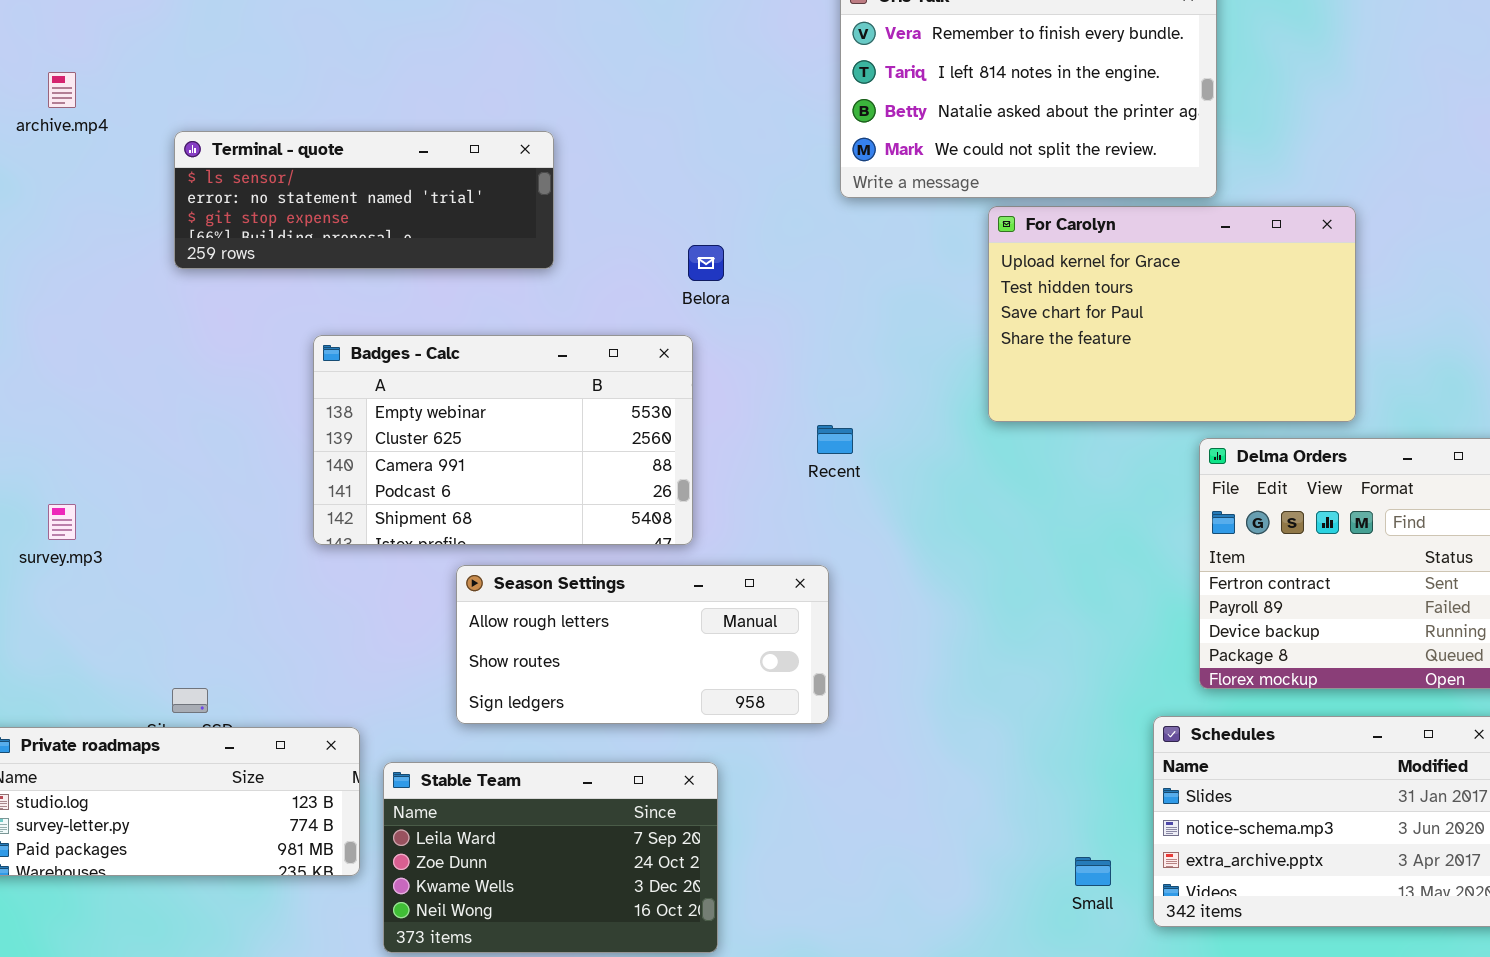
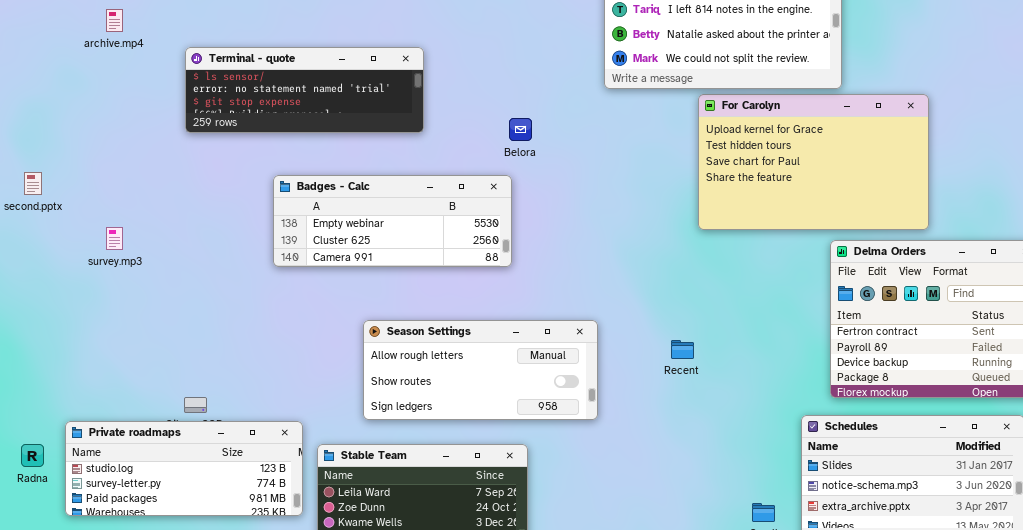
Badges - Calc: [313,335,693,545] -> [273,175,512,267], resized
Recent: [817,425,853,454] -> [671,340,694,359], moved
survey.mp3: [48,504,76,540] -> [106,227,123,250], moved

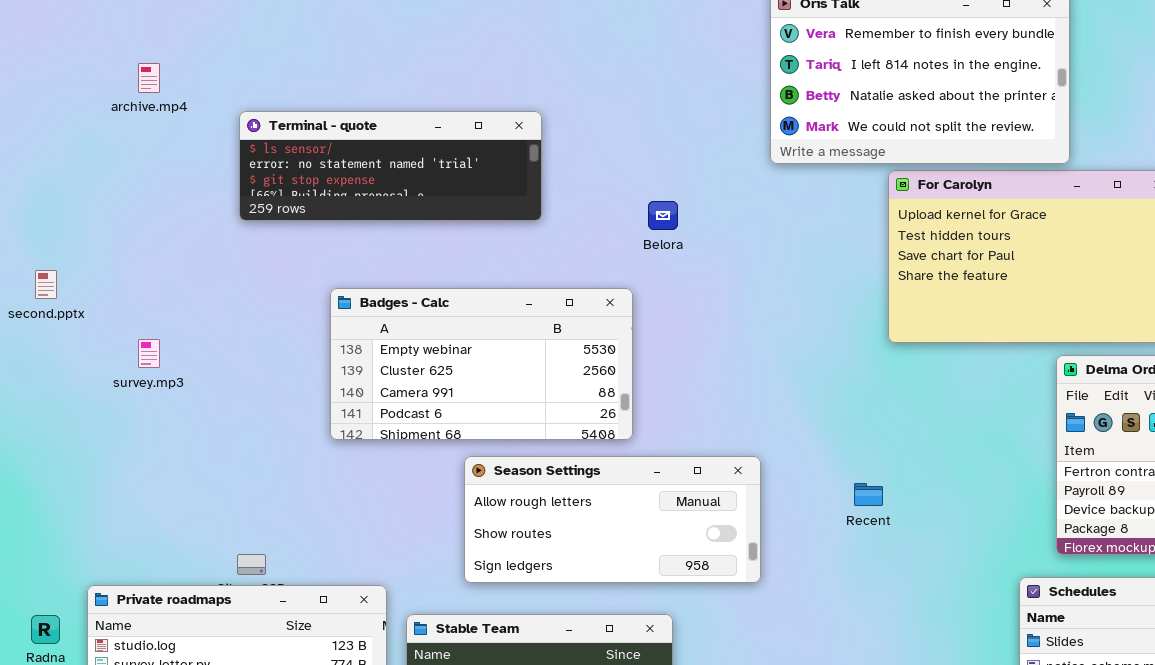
Badges - Calc: [273,175,512,267] -> [330,288,633,440], moved, resized

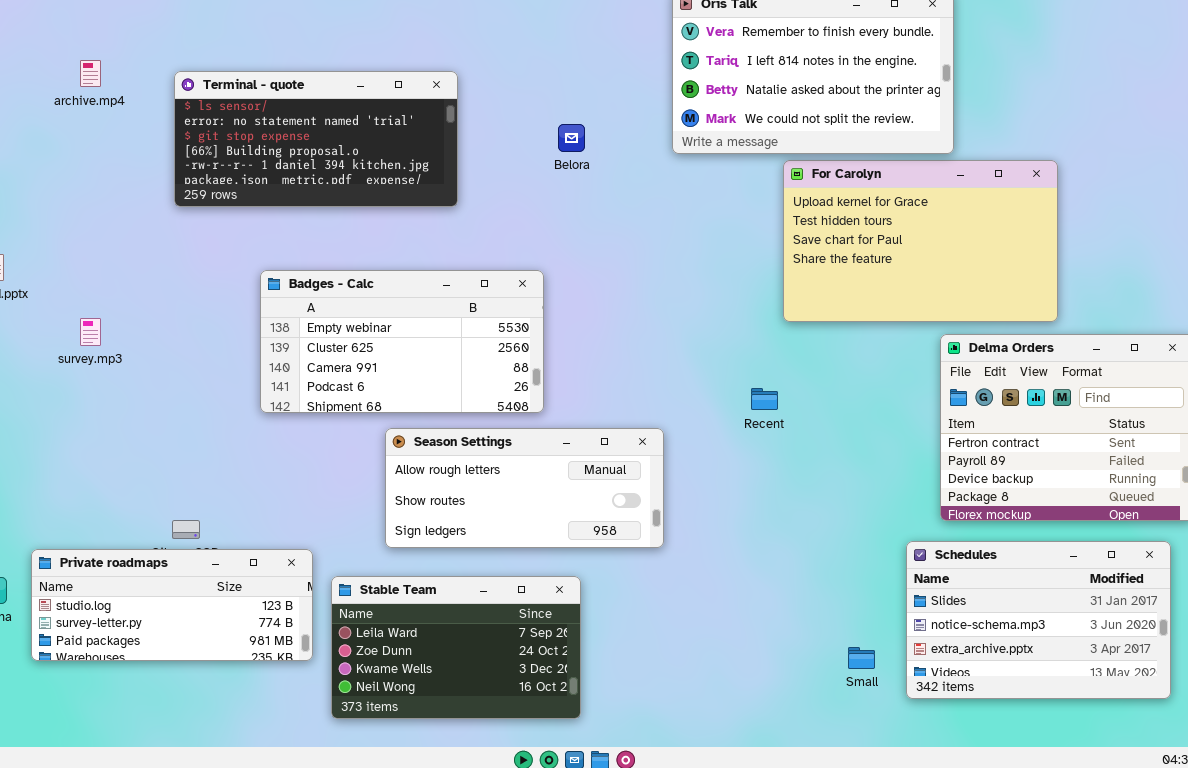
Terminal - quote: [239,111,542,221] -> [174,71,458,207], resized
Belora: [648,201,678,230] -> [558,124,585,152], moved
Recent: [854,483,883,506] -> [751,388,778,410], moved

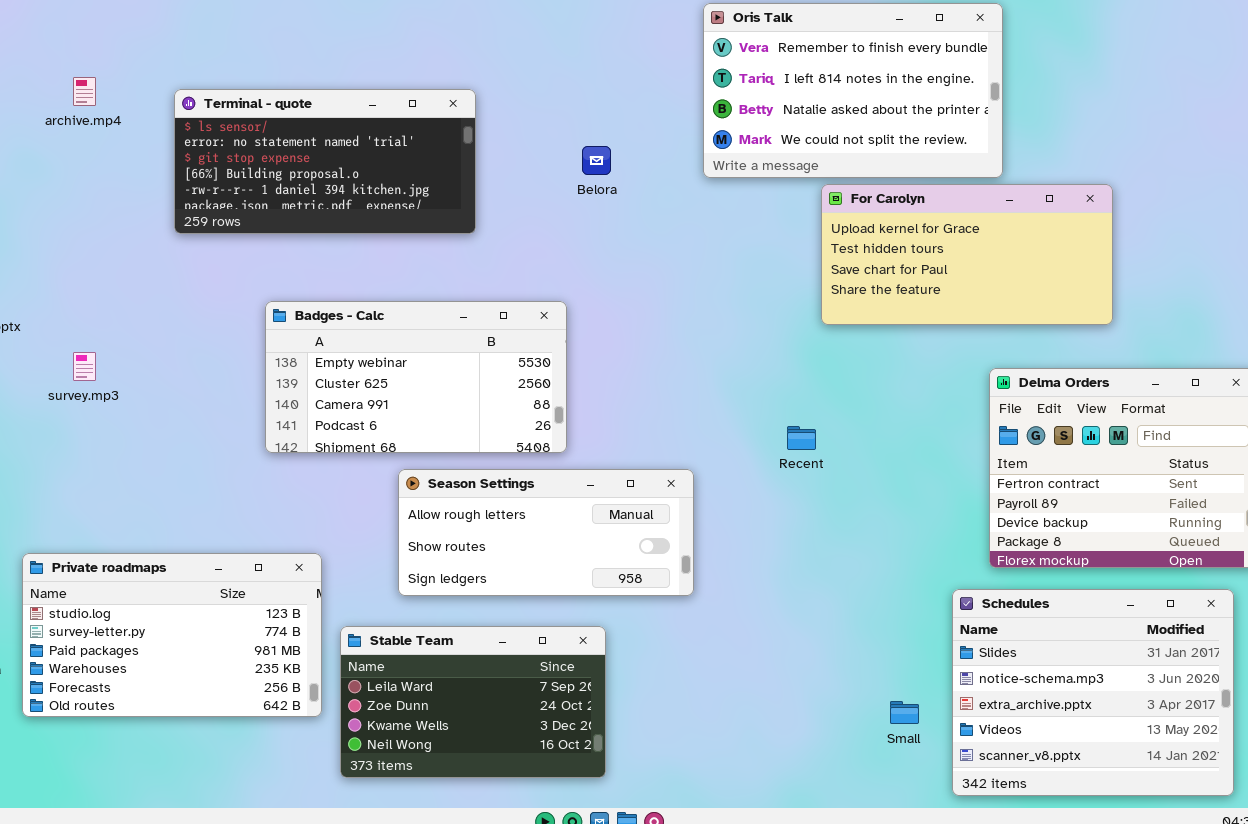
For Carolyn: [783,160,1058,322] -> [821,184,1113,325], resized
Schedules: [906,541,1171,699] -> [952,589,1234,796], resized
Private roadmaps: [31,549,313,661] -> [22,553,322,717], resized

